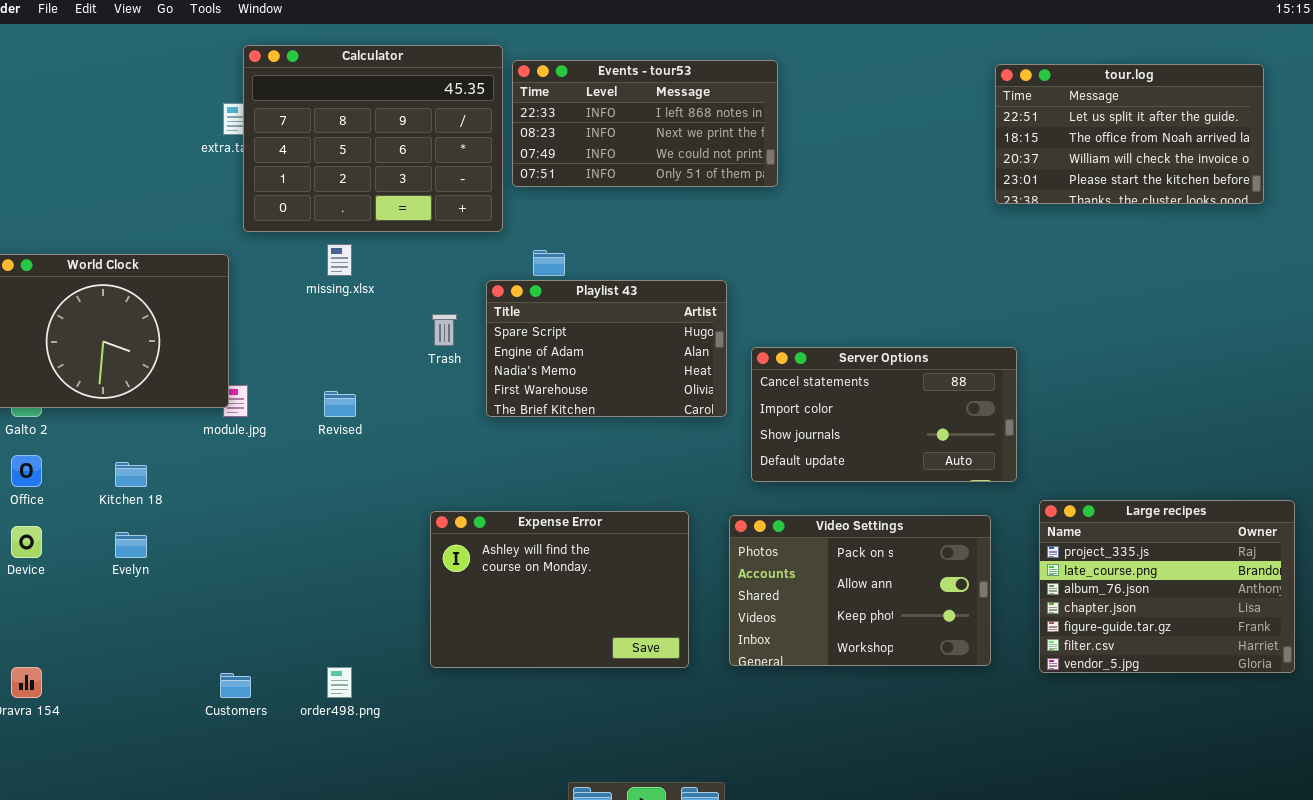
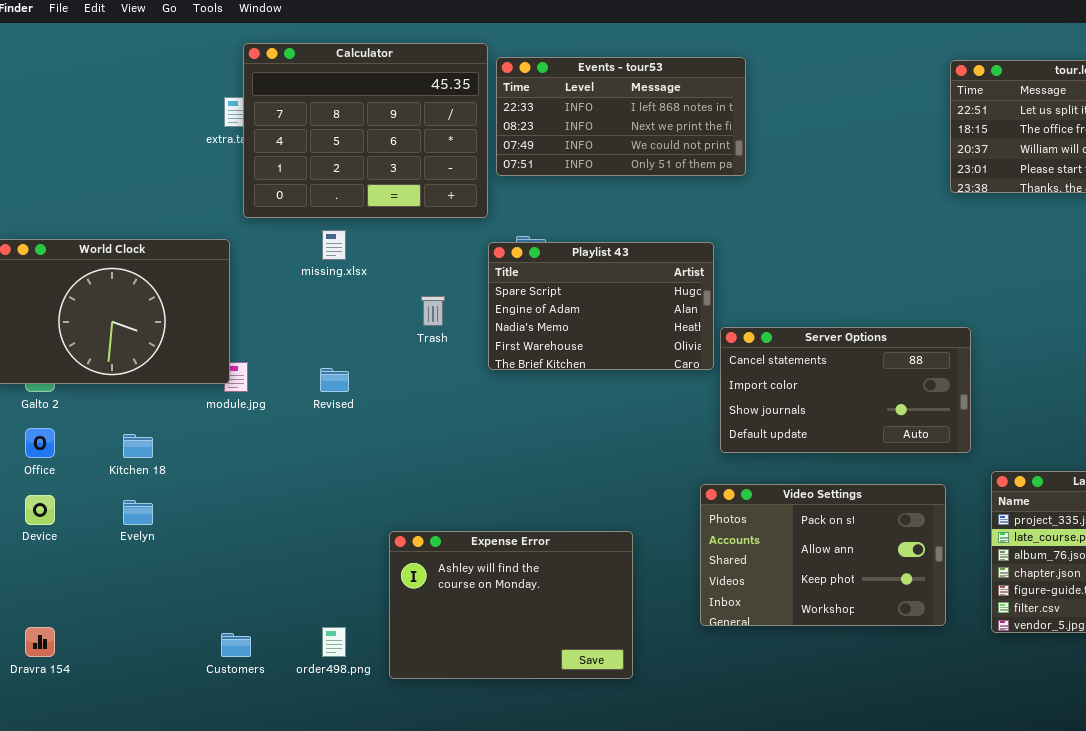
Playlist 43: [486,280,727,417] -> [488,242,714,370], moved
Expense Error: [430,511,689,668] -> [389,531,633,679], moved

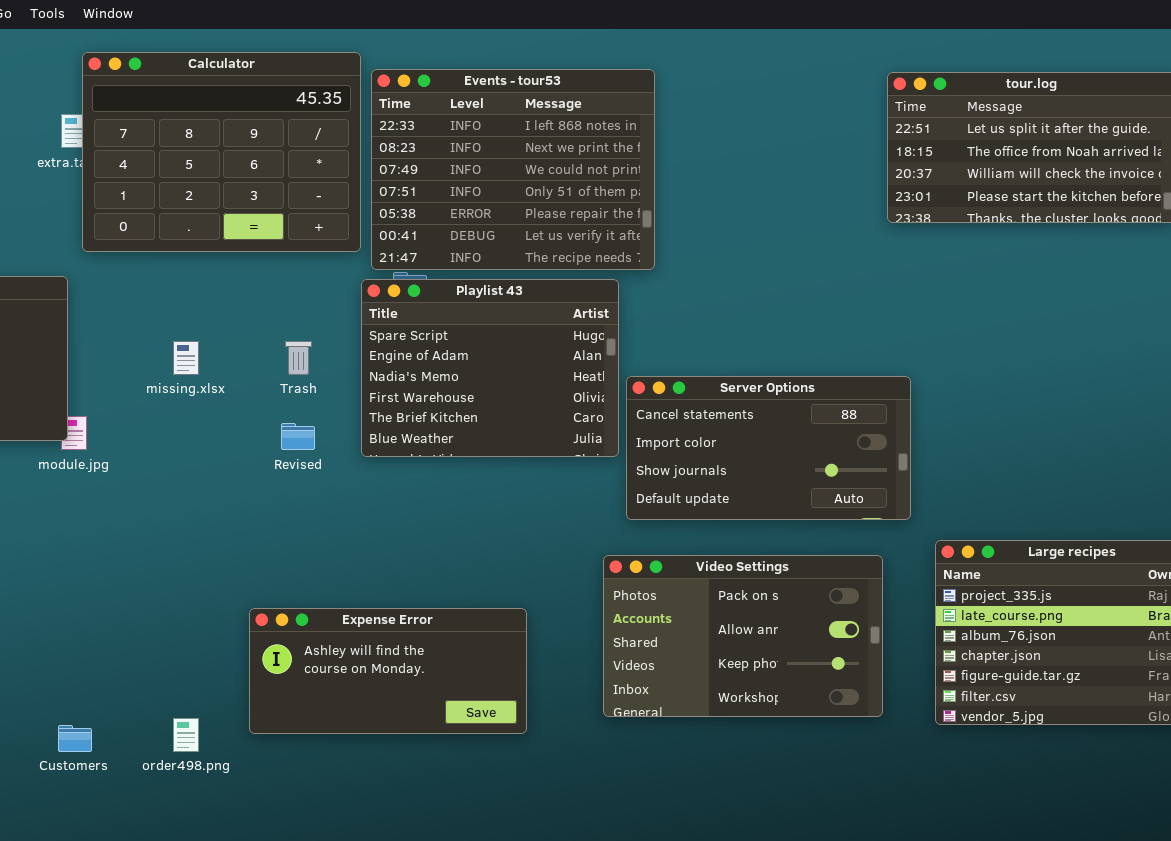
Events - tour53: [496,57,746,176] -> [371,69,655,270], resized
missing.xlsx: [322,230,346,260] -> [173,341,199,375], moved
Playlist 43: [488,242,714,370] -> [361,279,619,457], resized
Revised: [320,368,349,392] -> [281,423,315,450], moved
Expense Error: [389,531,633,679] -> [249,608,527,734], resized

